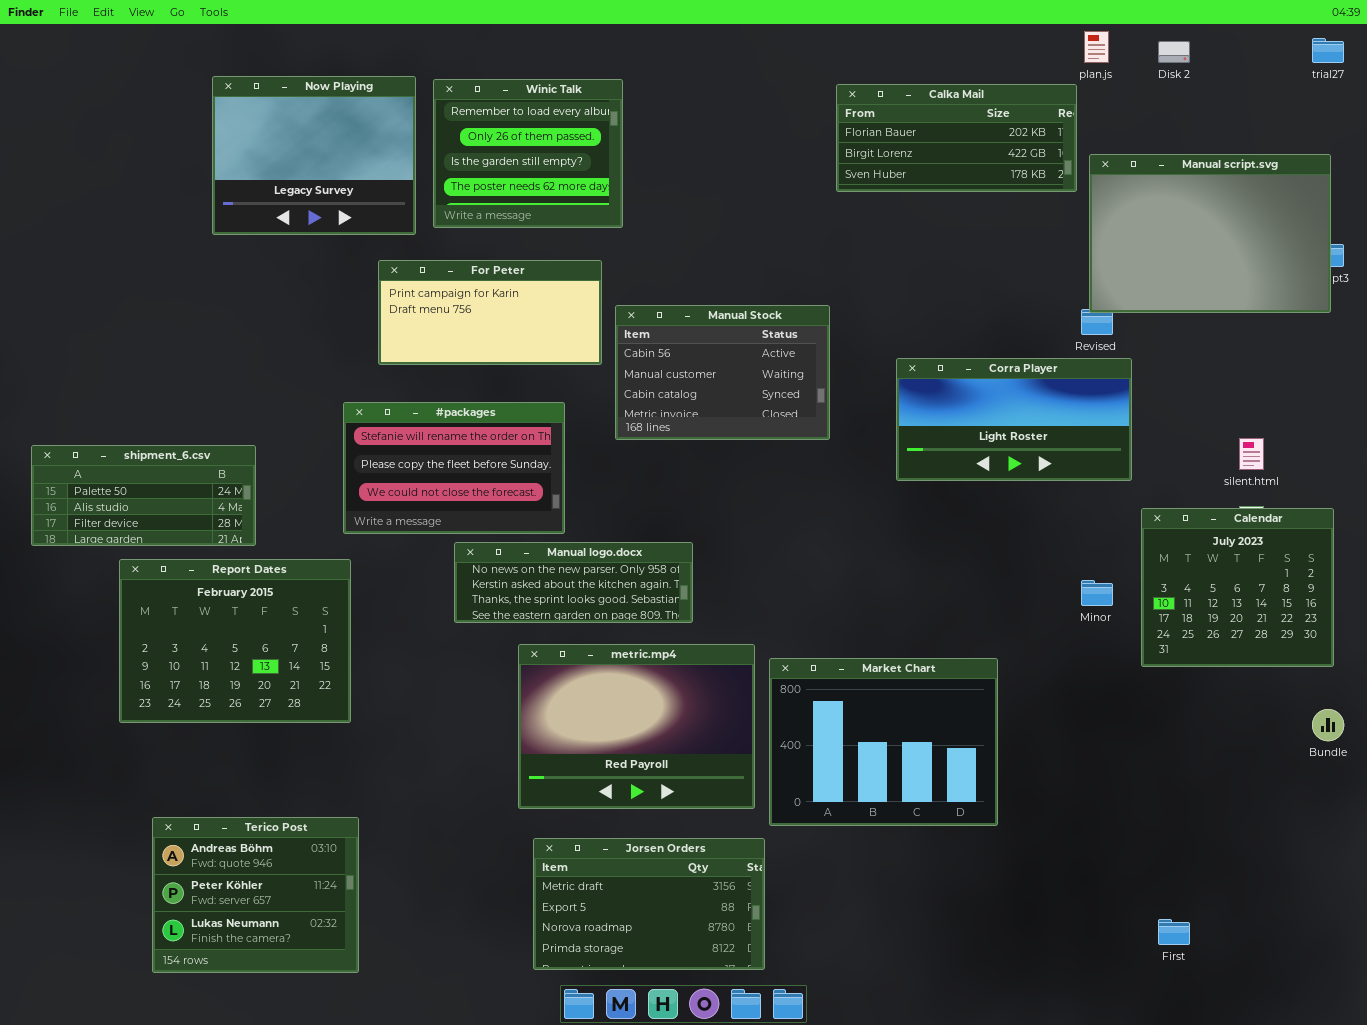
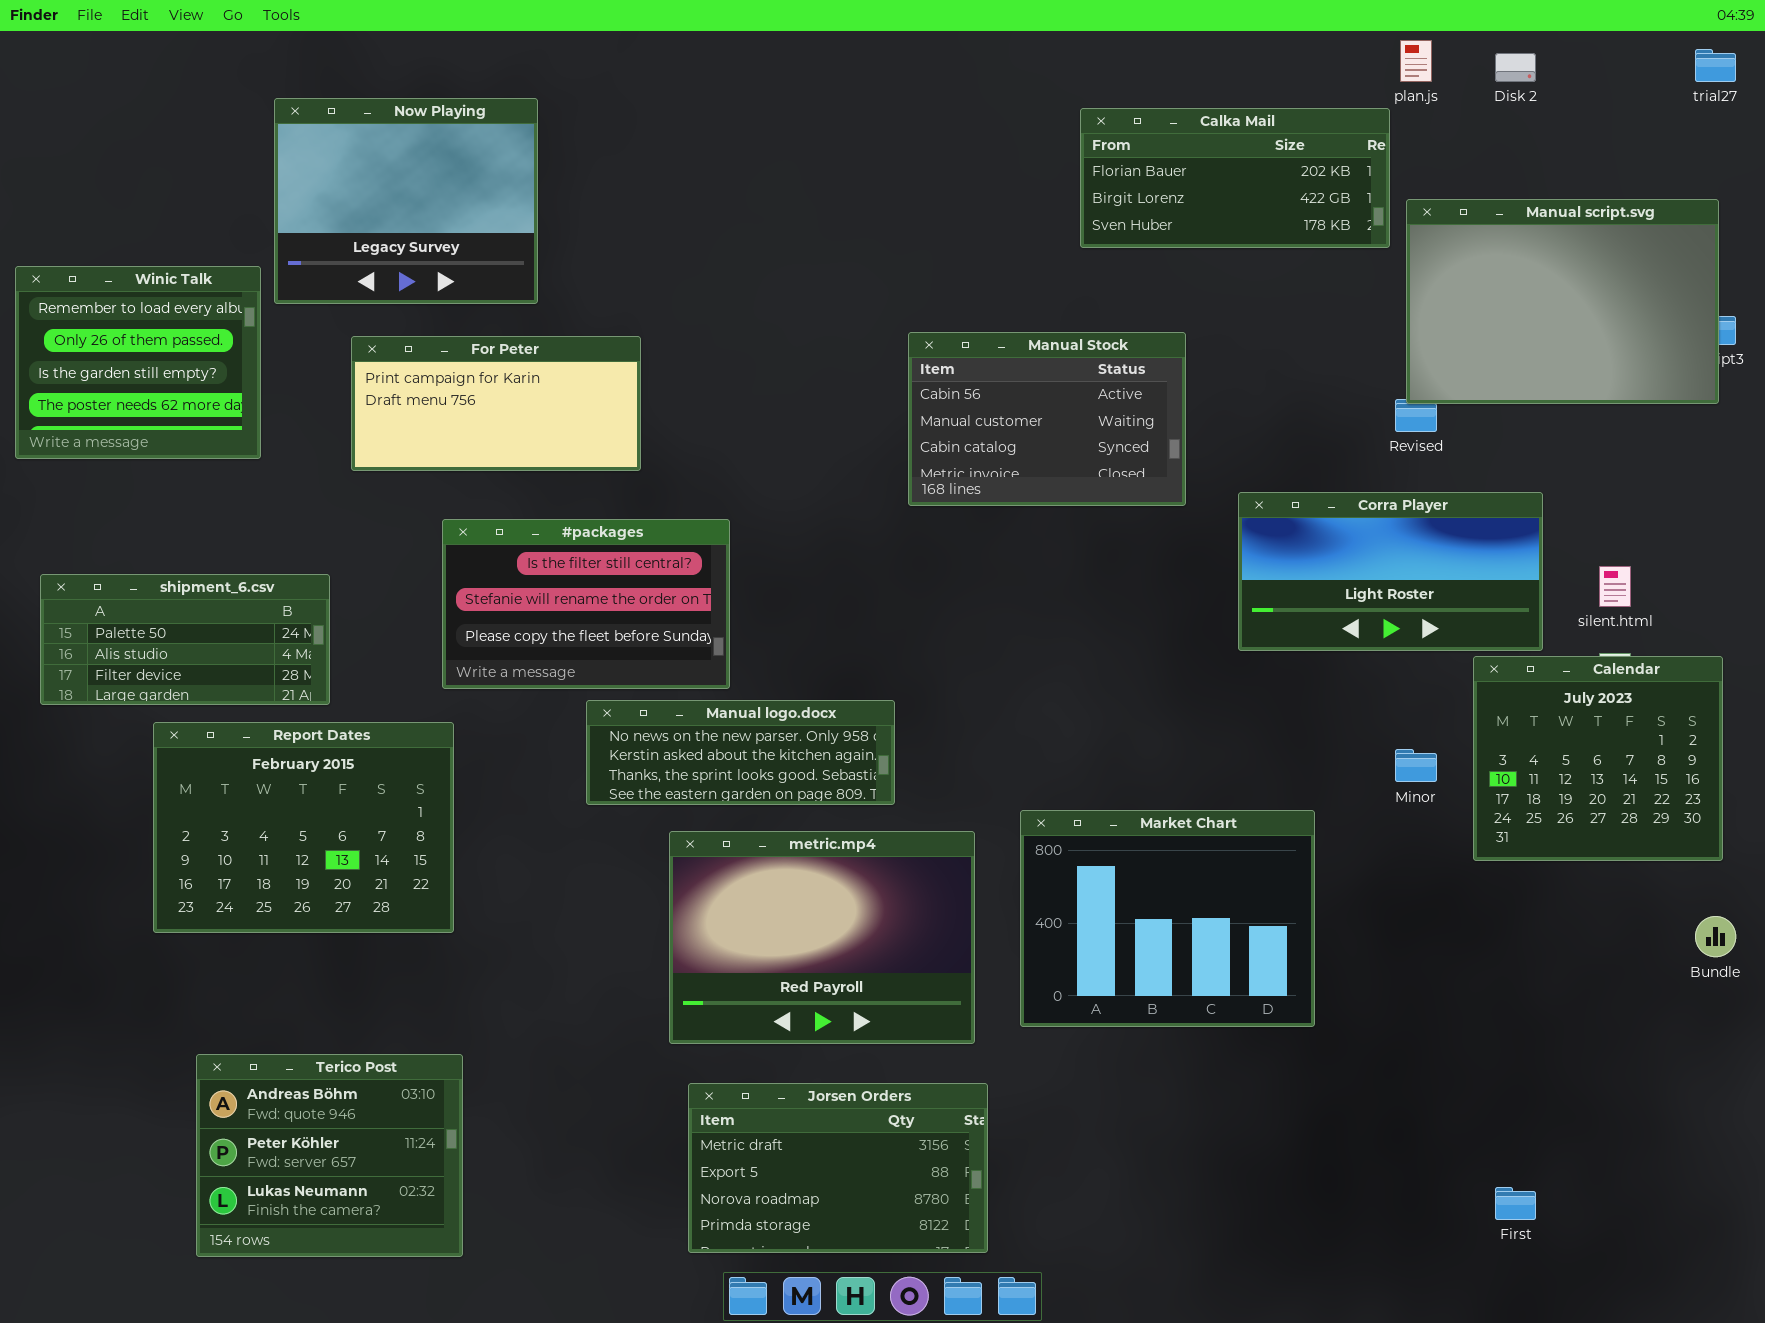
Winic Talk: [433,79,623,228] -> [15,266,261,459], moved
For Peter: [378,260,602,365] -> [351,336,641,471], moved
Manual Stock: [615,305,830,440] -> [908,332,1186,506], moved
Corra Player: [896,358,1132,481] -> [1238,492,1543,651], moved
#packages: [343,402,565,534] -> [442,519,730,689], scrolled up 1 row
Market Chart: [769,658,998,826] -> [1020,810,1315,1027], moved

